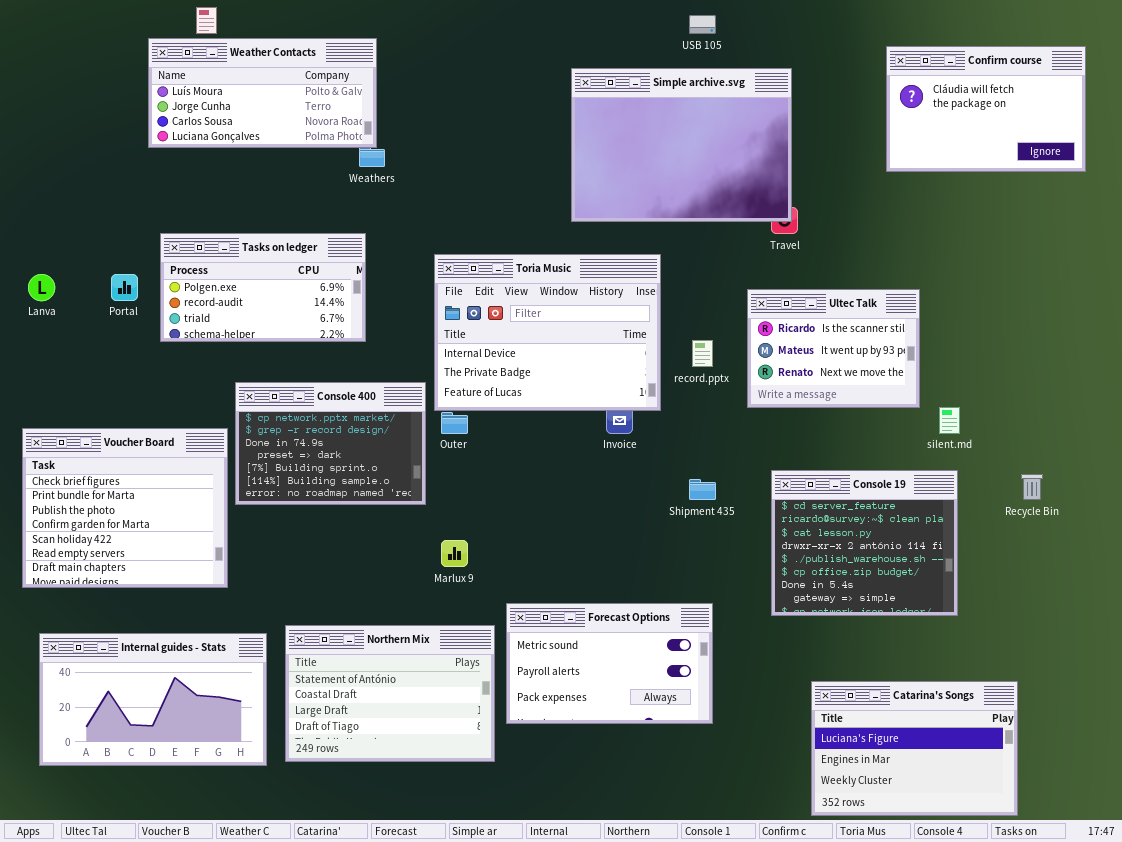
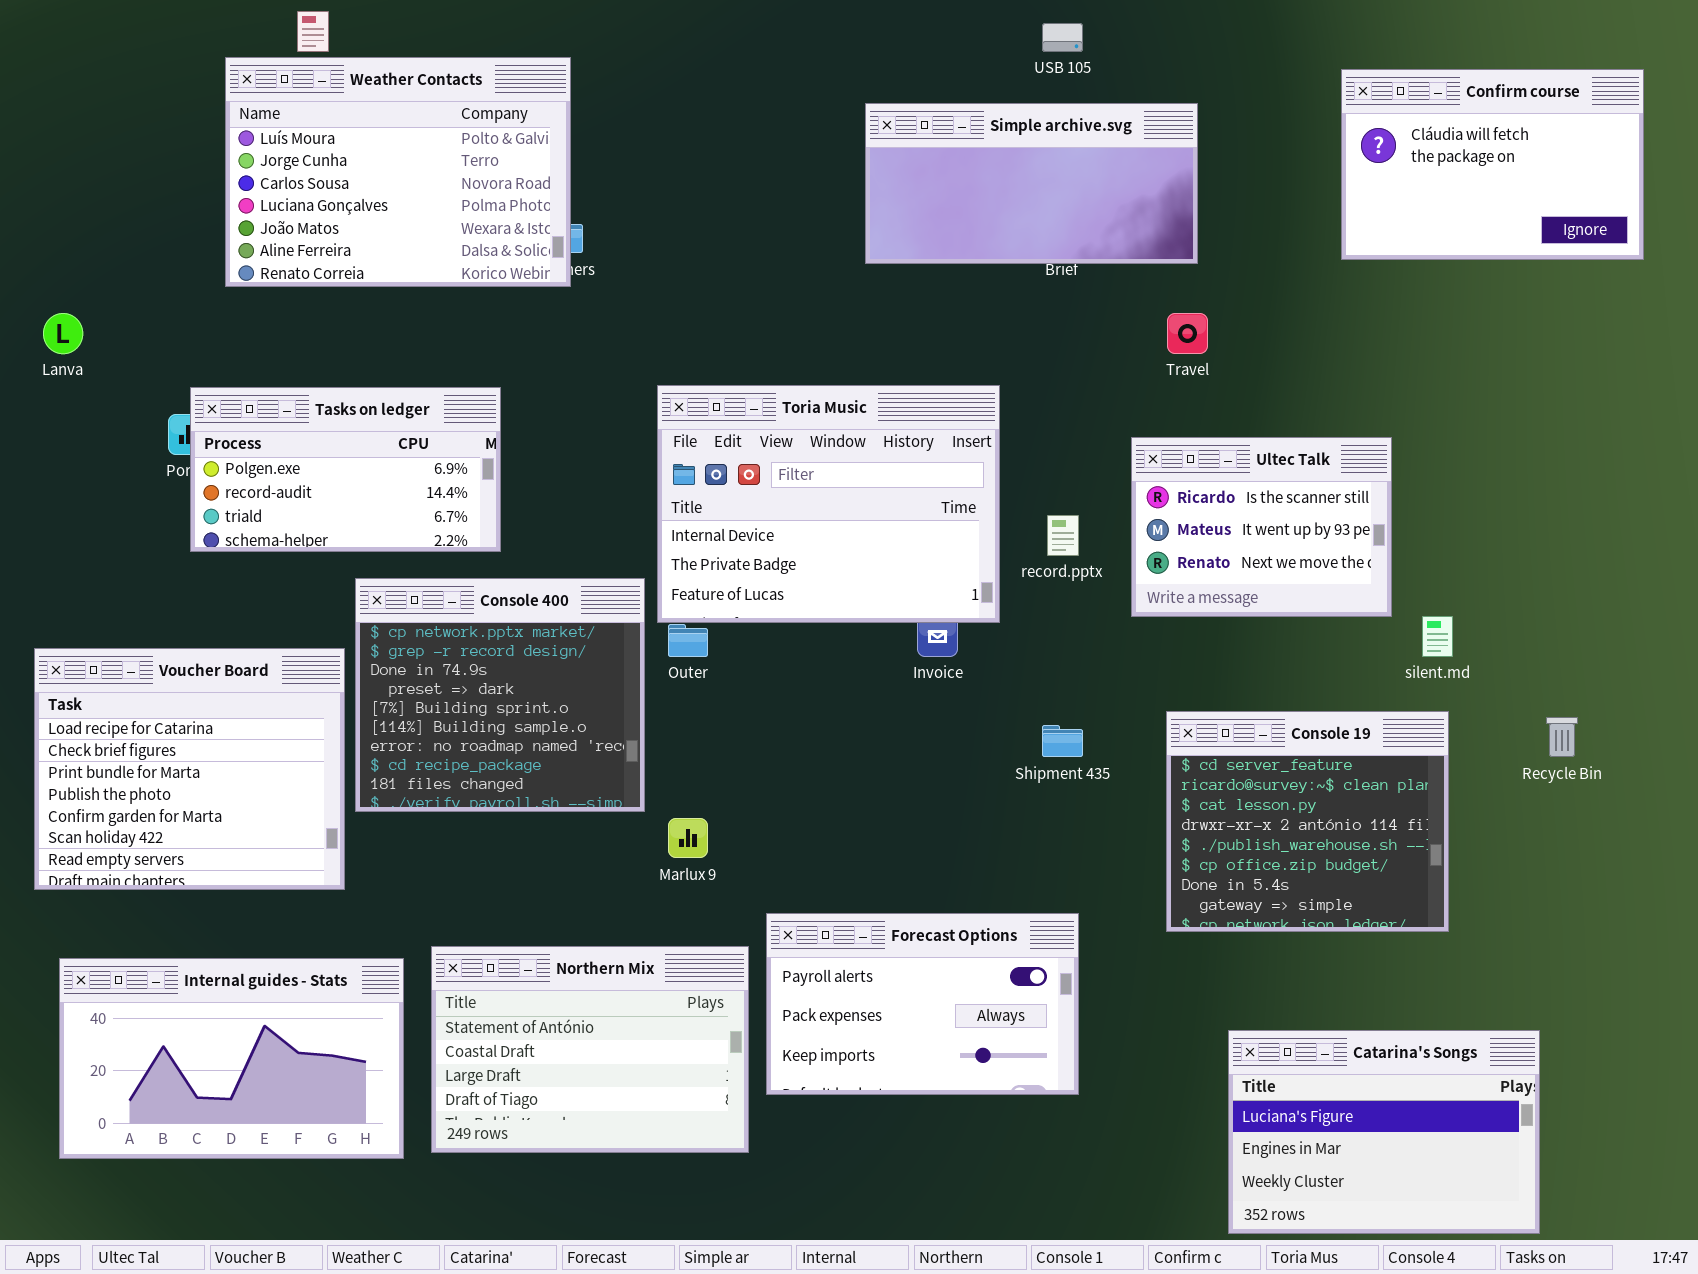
Weather Contacts: [148,38,377,148] -> [225,57,571,287], resized
Simple archive.svg: [571,68,792,222] -> [865,103,1198,264], resized
Tasks on ledger: [160,233,366,342] -> [190,387,501,552], moved
Lanva: [28,274,55,301] -> [43,313,83,354], moved
Console 400: [235,382,426,505] -> [355,578,645,812], resized
Voucher Board: [22,428,228,588] -> [34,648,345,890], scrolled up 1 row
Forecast Options: [506,603,713,724] -> [766,913,1079,1095], scrolled down 1 row

